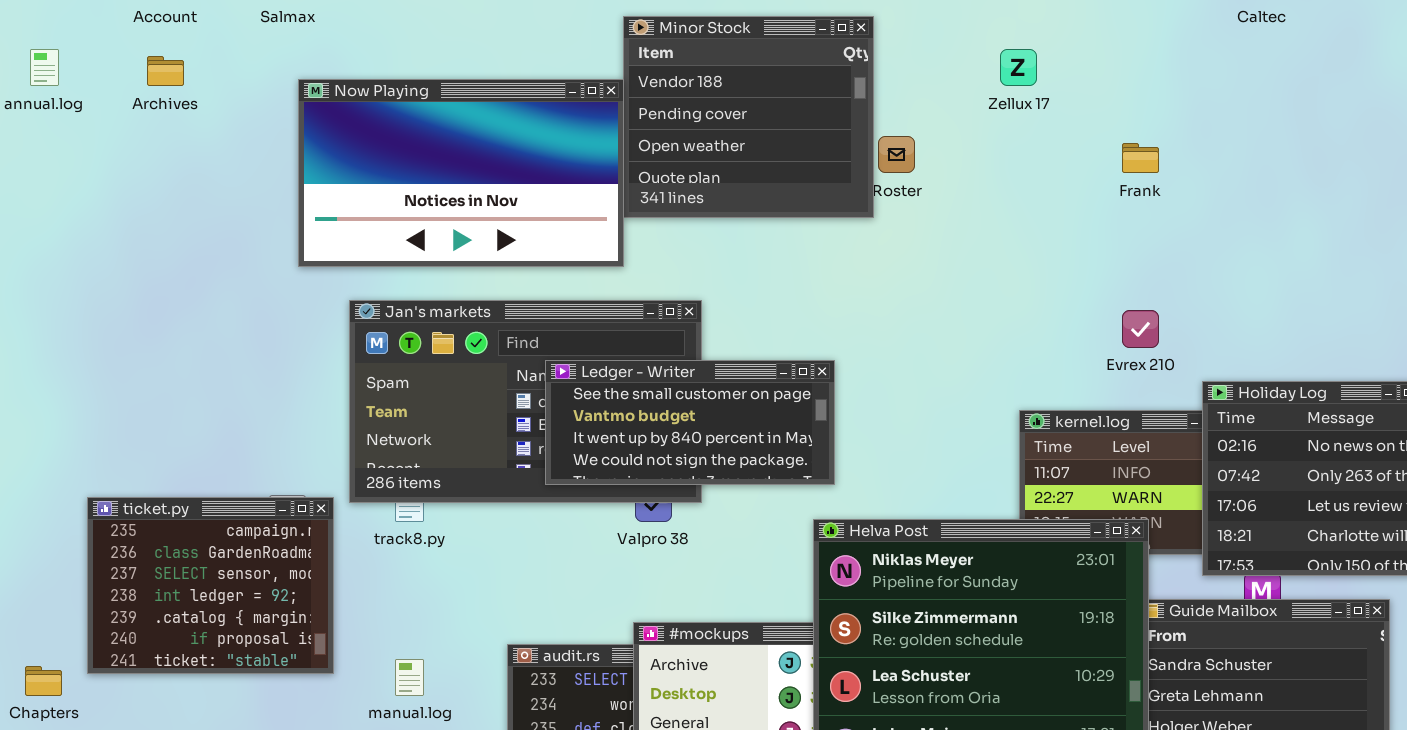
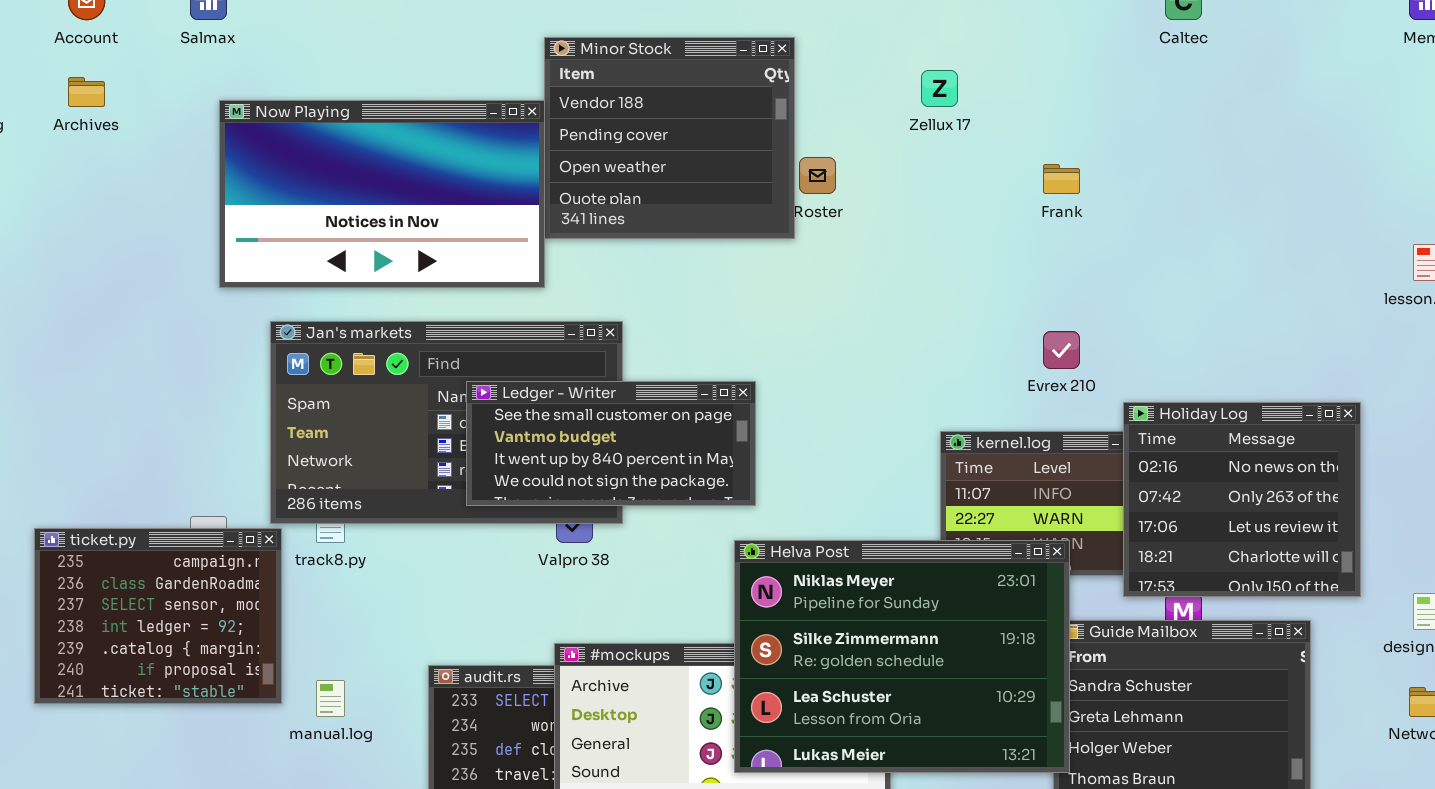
ticket.py: [87,497,334,674] -> [34,528,282,704], moved

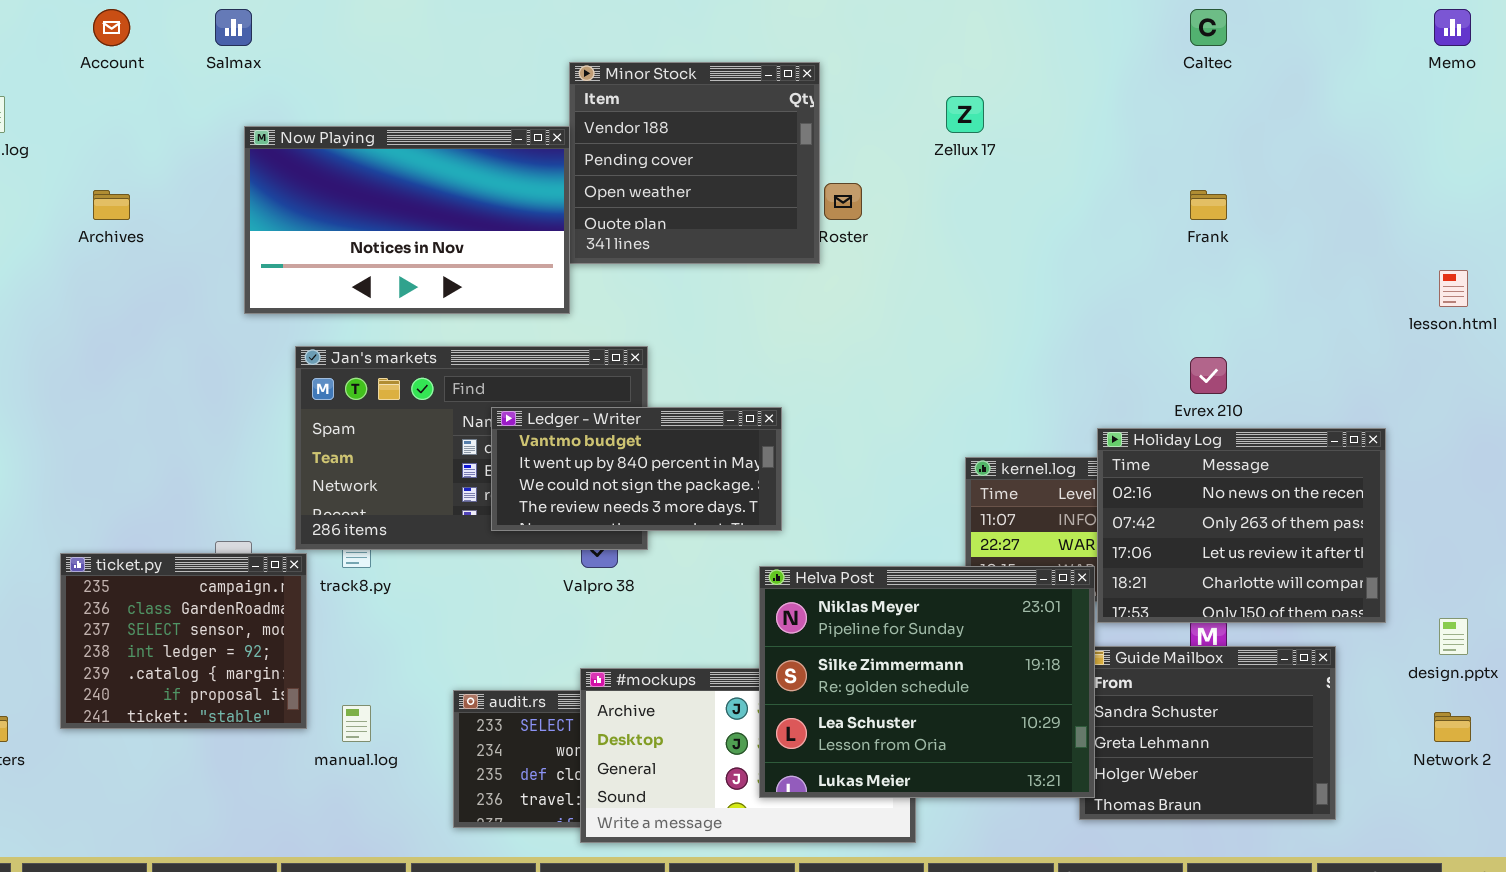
Archives: [68,77,105,107] -> [93,190,130,220], moved
Frank: [1043,164,1080,194] -> [1190,190,1227,220], moved
Evrex 210: [1043,331,1080,369] -> [1190,357,1227,394], moved
Ledger - Writer: [466,381,756,506] -> [491,407,782,531], scrolled down 1 row
Holiday Log: [1123,402,1361,597] -> [1097,428,1386,623], resized

